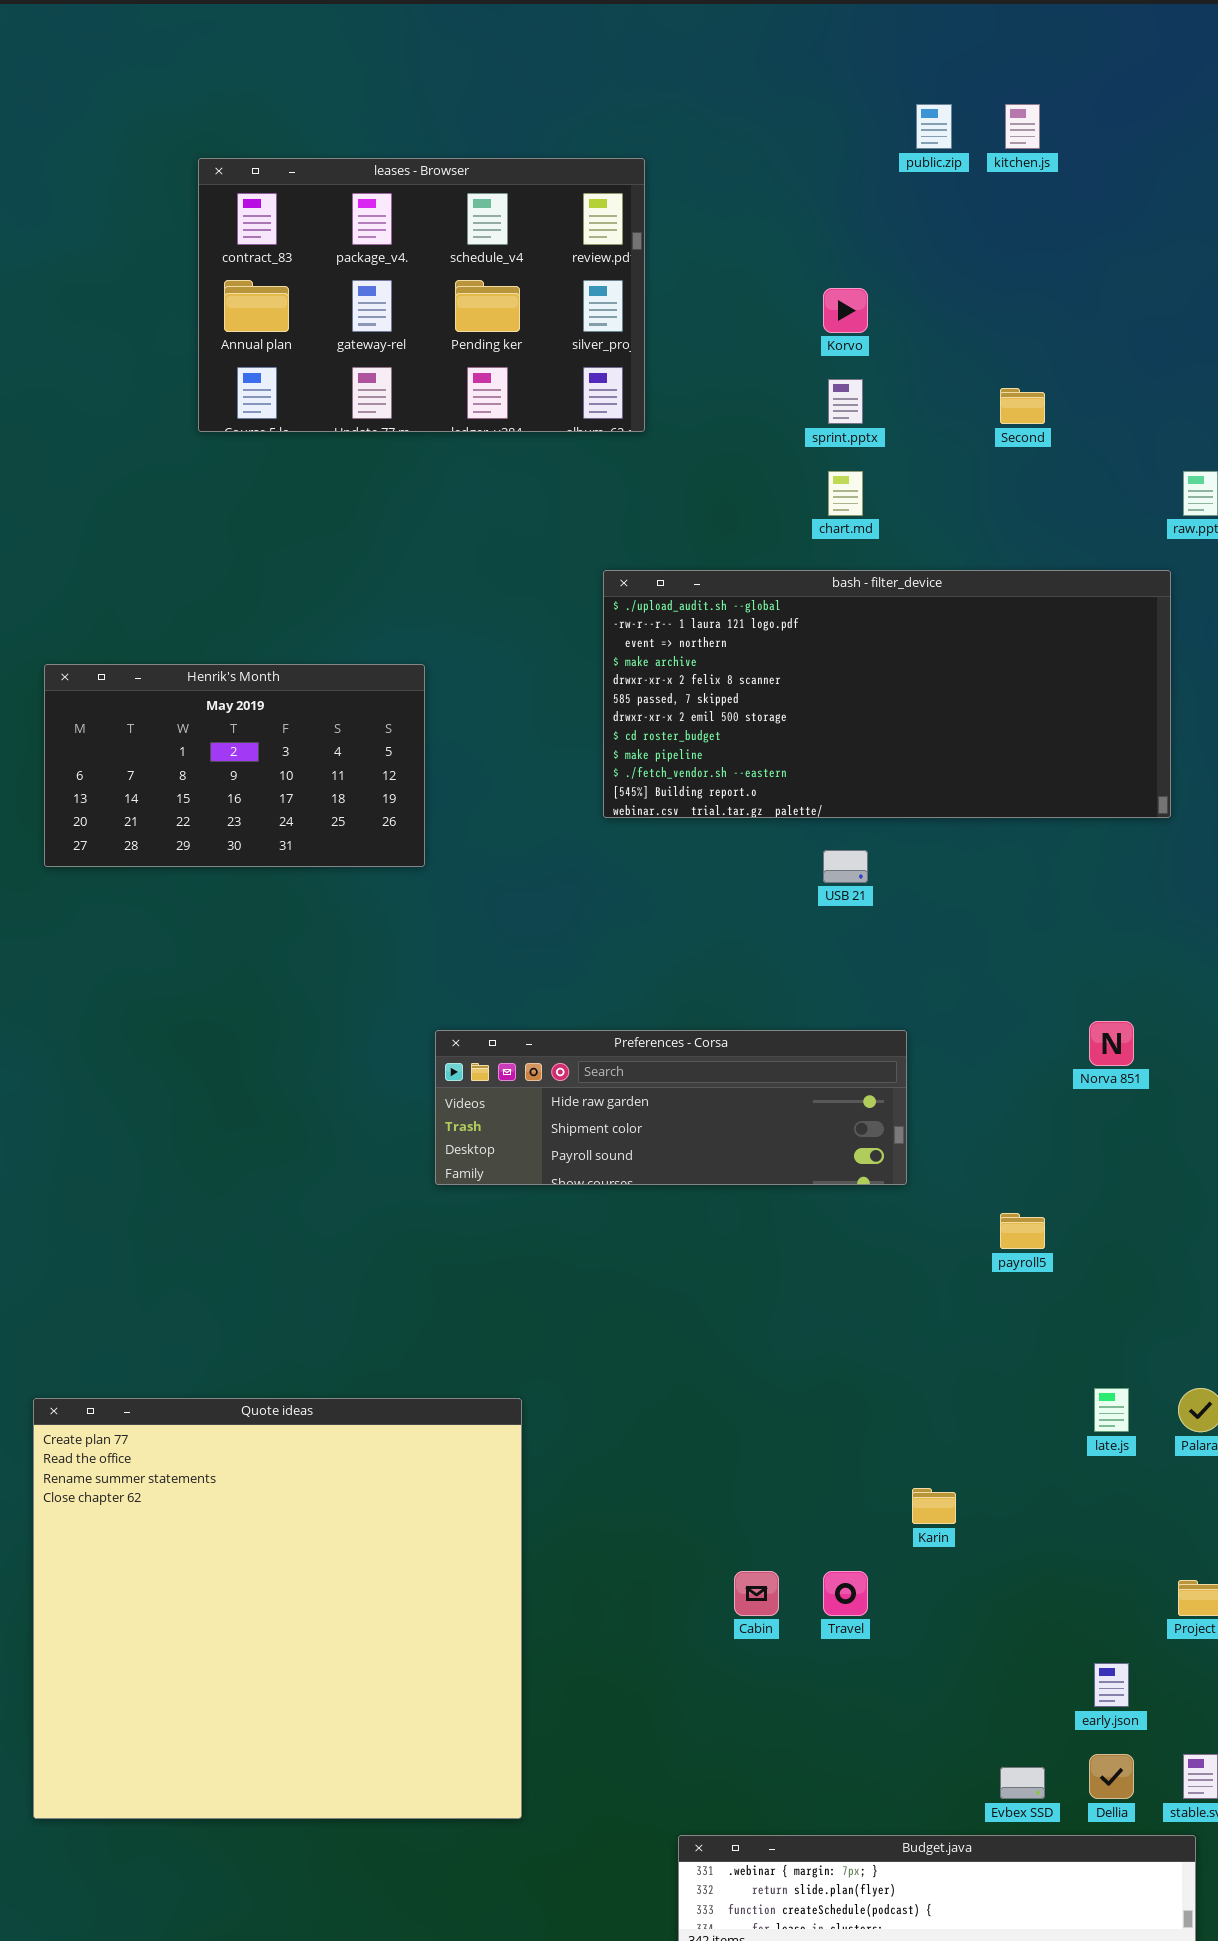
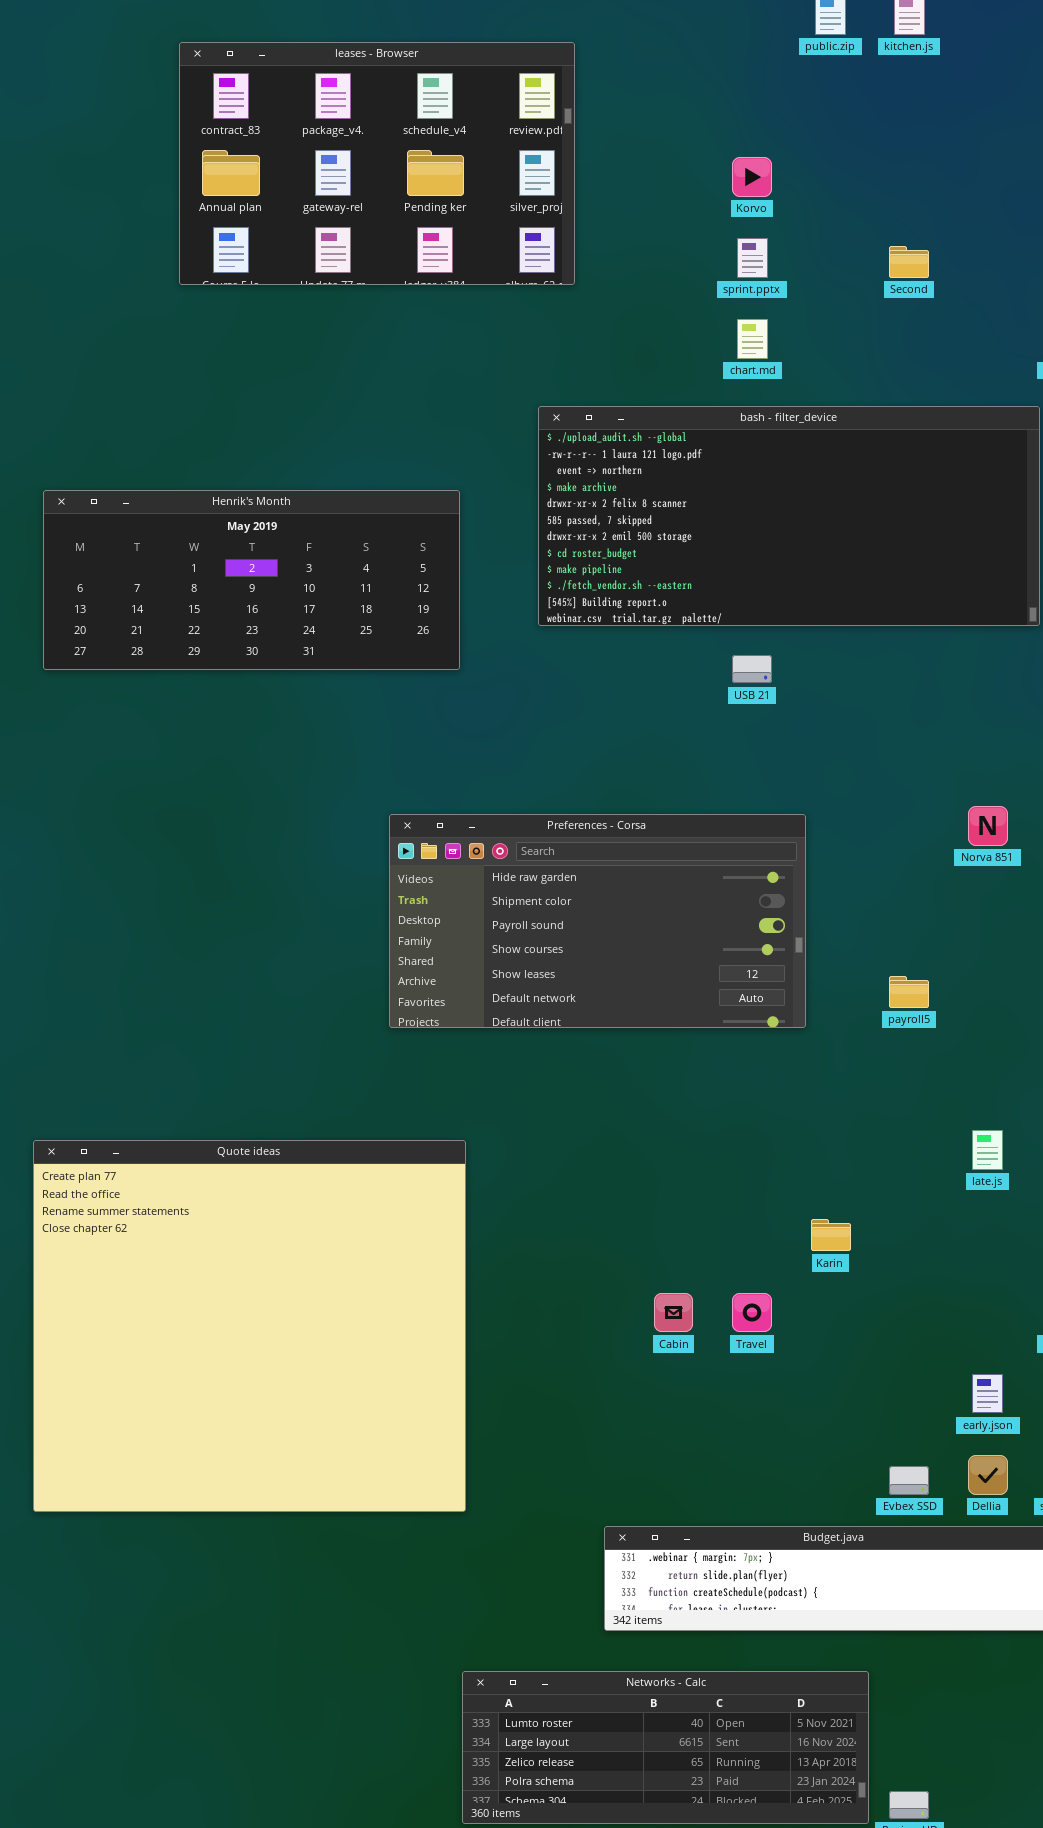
Henrik's Month: [44,664,425,867] -> [43,490,460,670], resized
Preferences - Corsa: [435,1030,907,1185] -> [389,814,806,1028], resized

